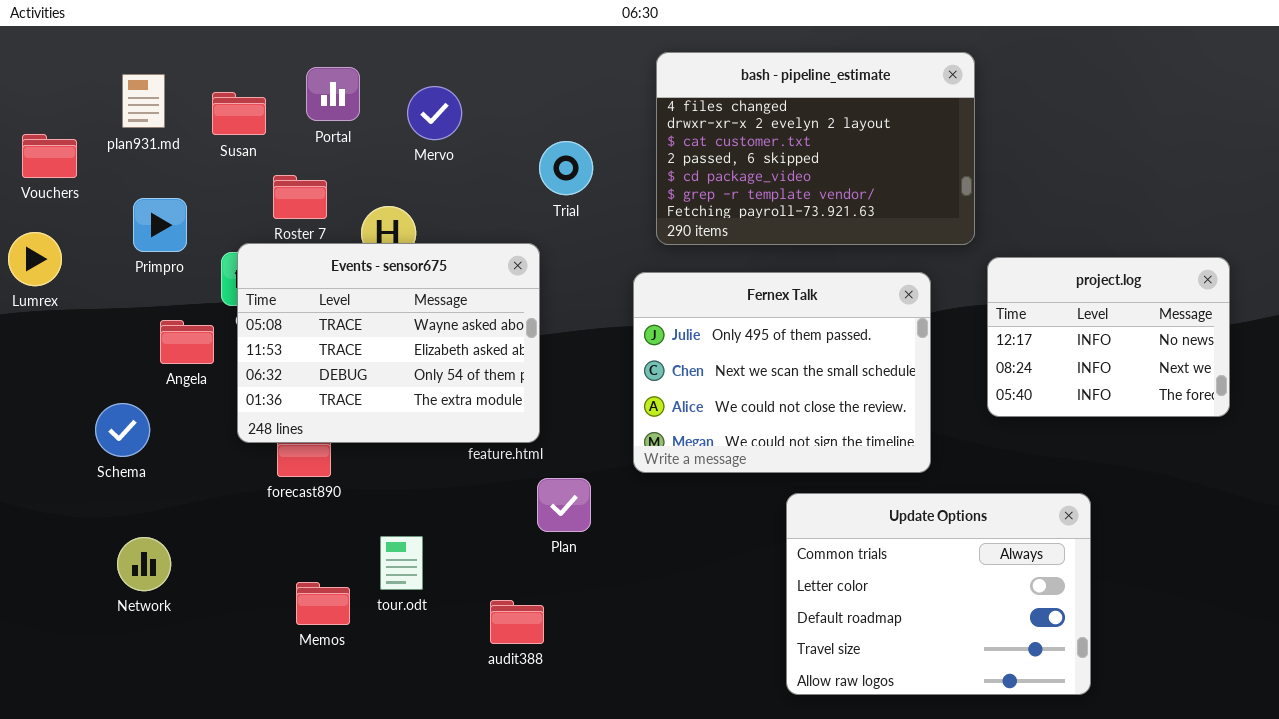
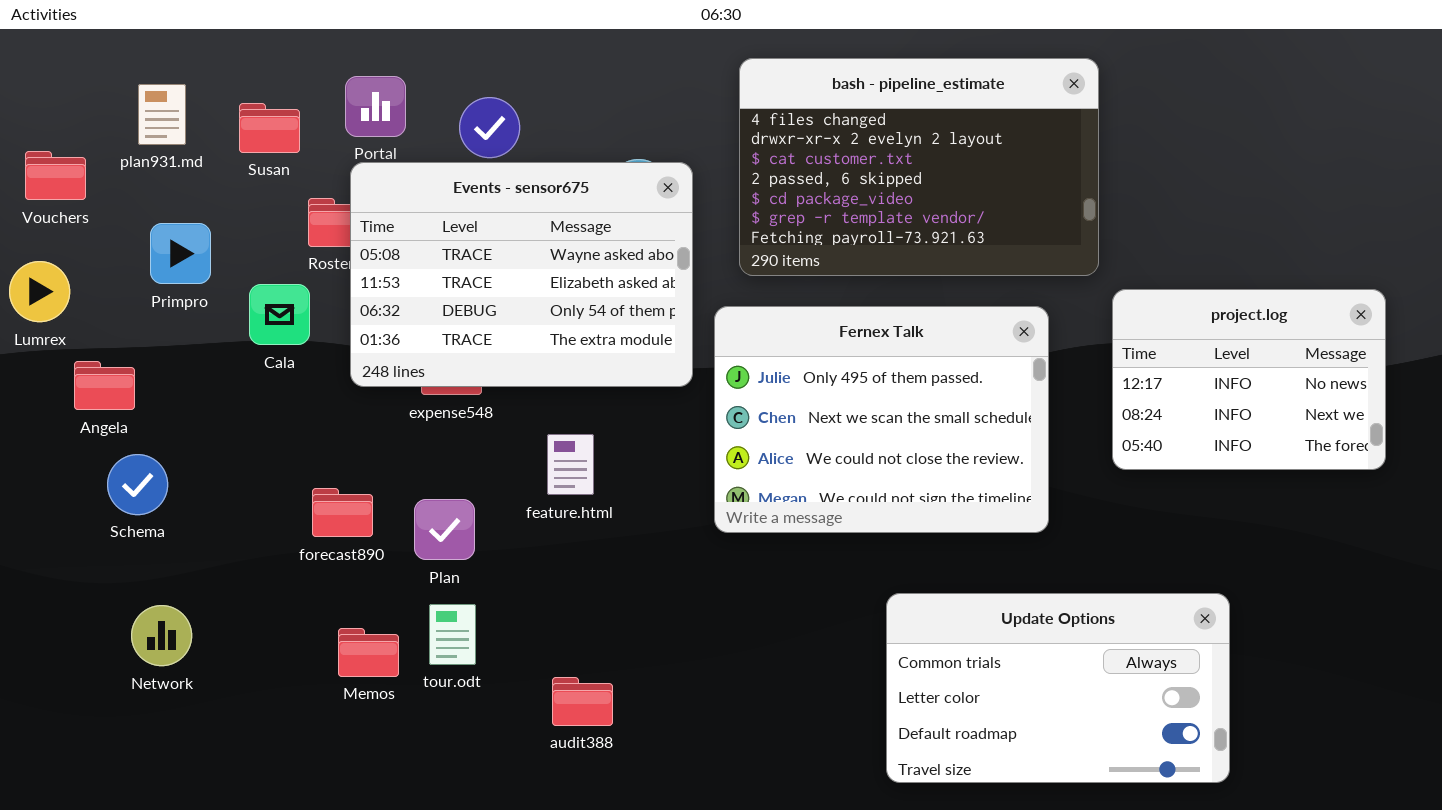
Events - sensor675: [237,243,540,443] -> [350,162,693,387], moved
Angela: [160,320,214,364] -> [74,361,135,410], moved
Plan: [537,478,591,532] -> [414,499,475,560], moved
Update Options: [786,493,1091,695] -> [886,593,1230,783], resized
Memos: [296,582,350,625] -> [338,628,399,677], moved

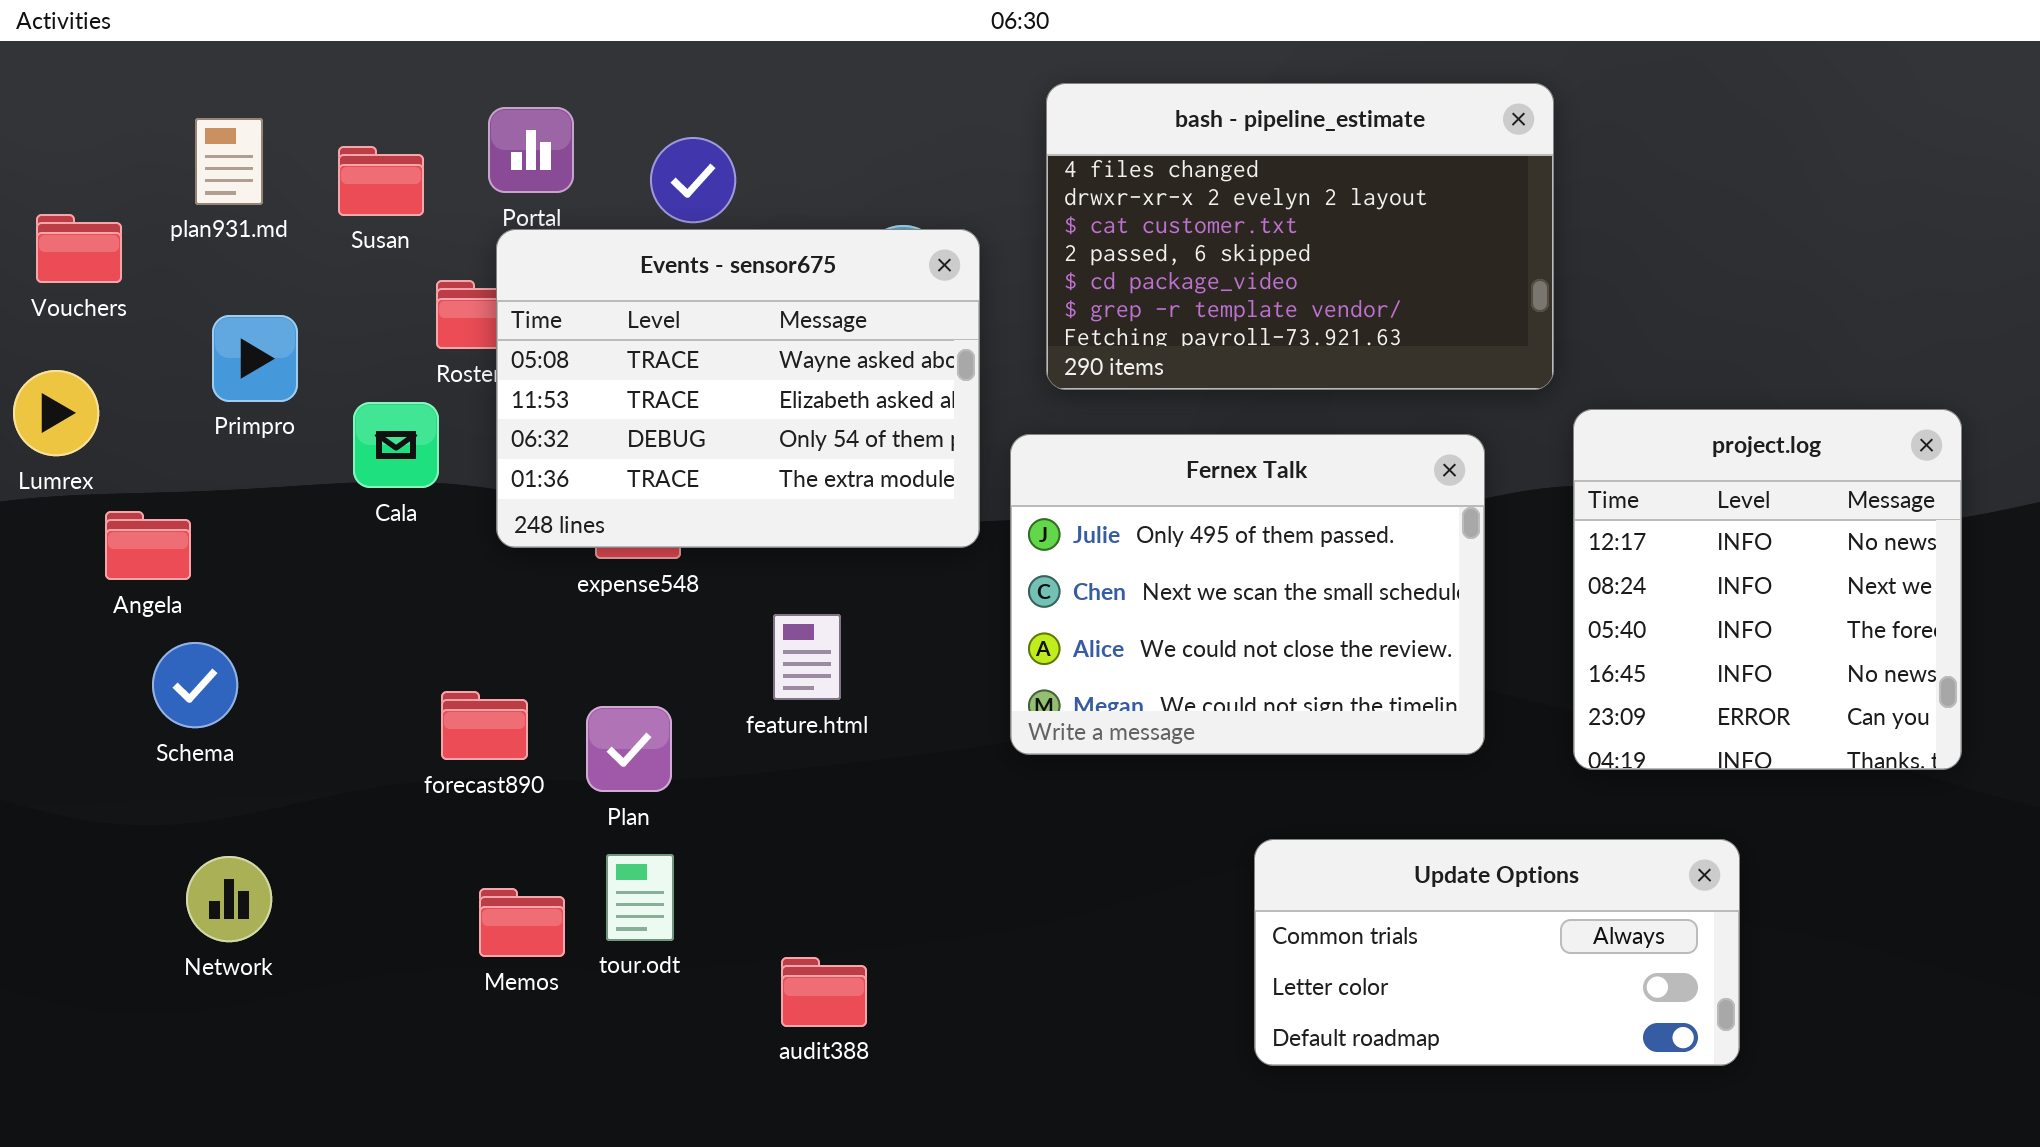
project.log: [1112,289,1386,470] -> [1573,409,1962,770], resized
Update Options: [886,593,1230,783] -> [1254,839,1740,1066], resized

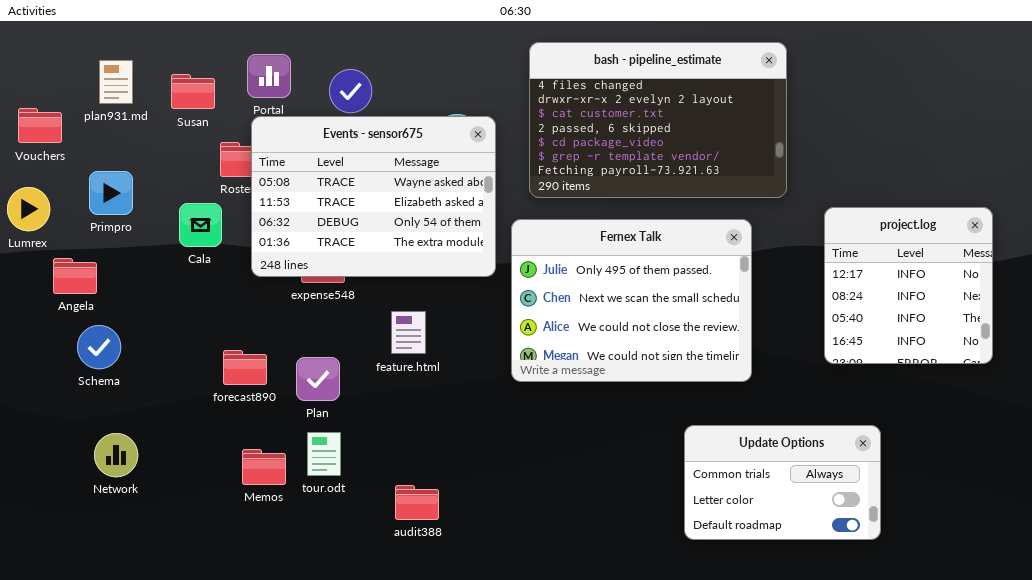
Primpro: [212,315,298,402] -> [89,171,133,215], moved
project.log: [1573,409,1962,770] -> [824,207,993,364], resized
Update Options: [1254,839,1740,1066] -> [684,425,881,540], resized

